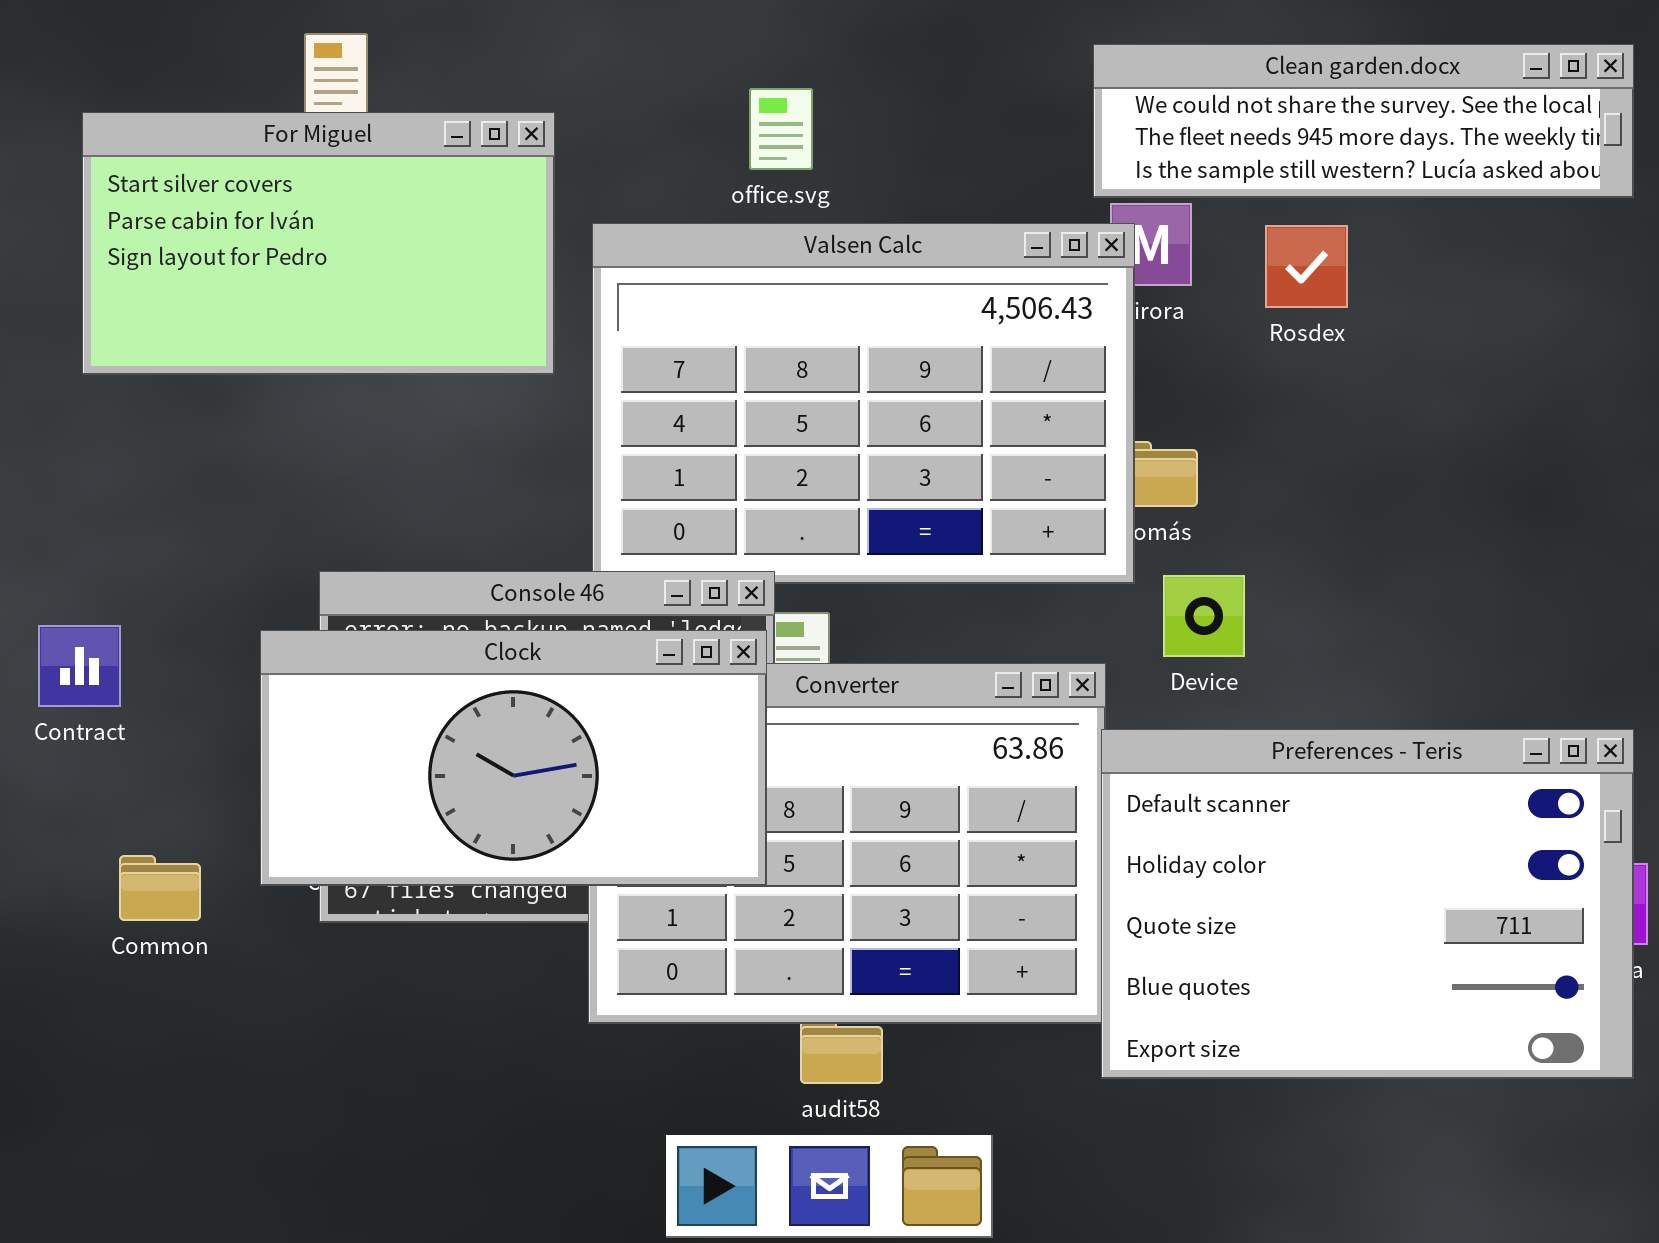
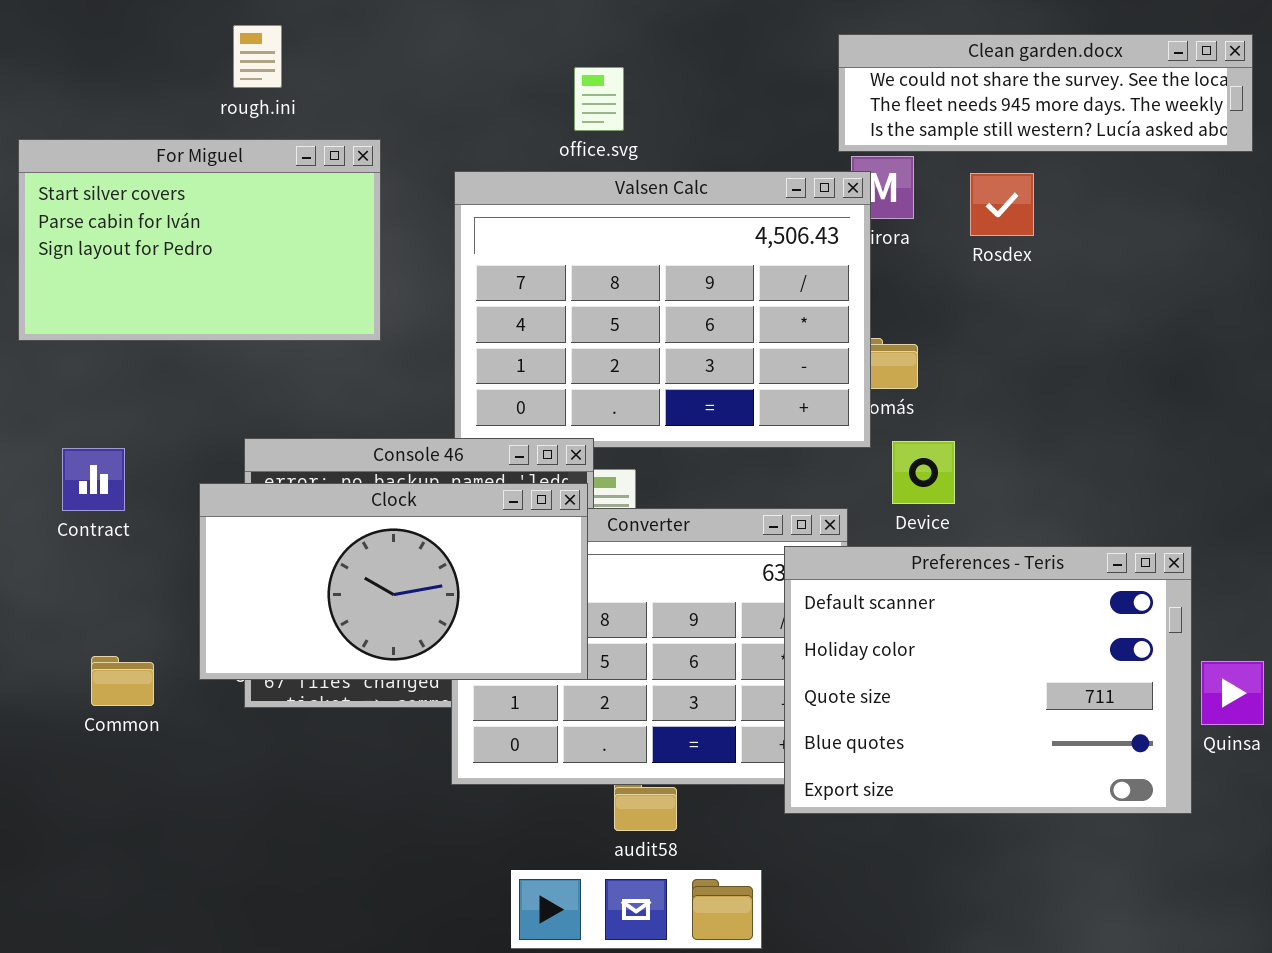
For Miguel: [82,112,555,375] -> [18,139,381,341], moved
Contract: [38,625,121,707] -> [62,448,125,511], moved
Preferences - Teris: [1101,729,1634,1079] -> [784,546,1192,814], moved

